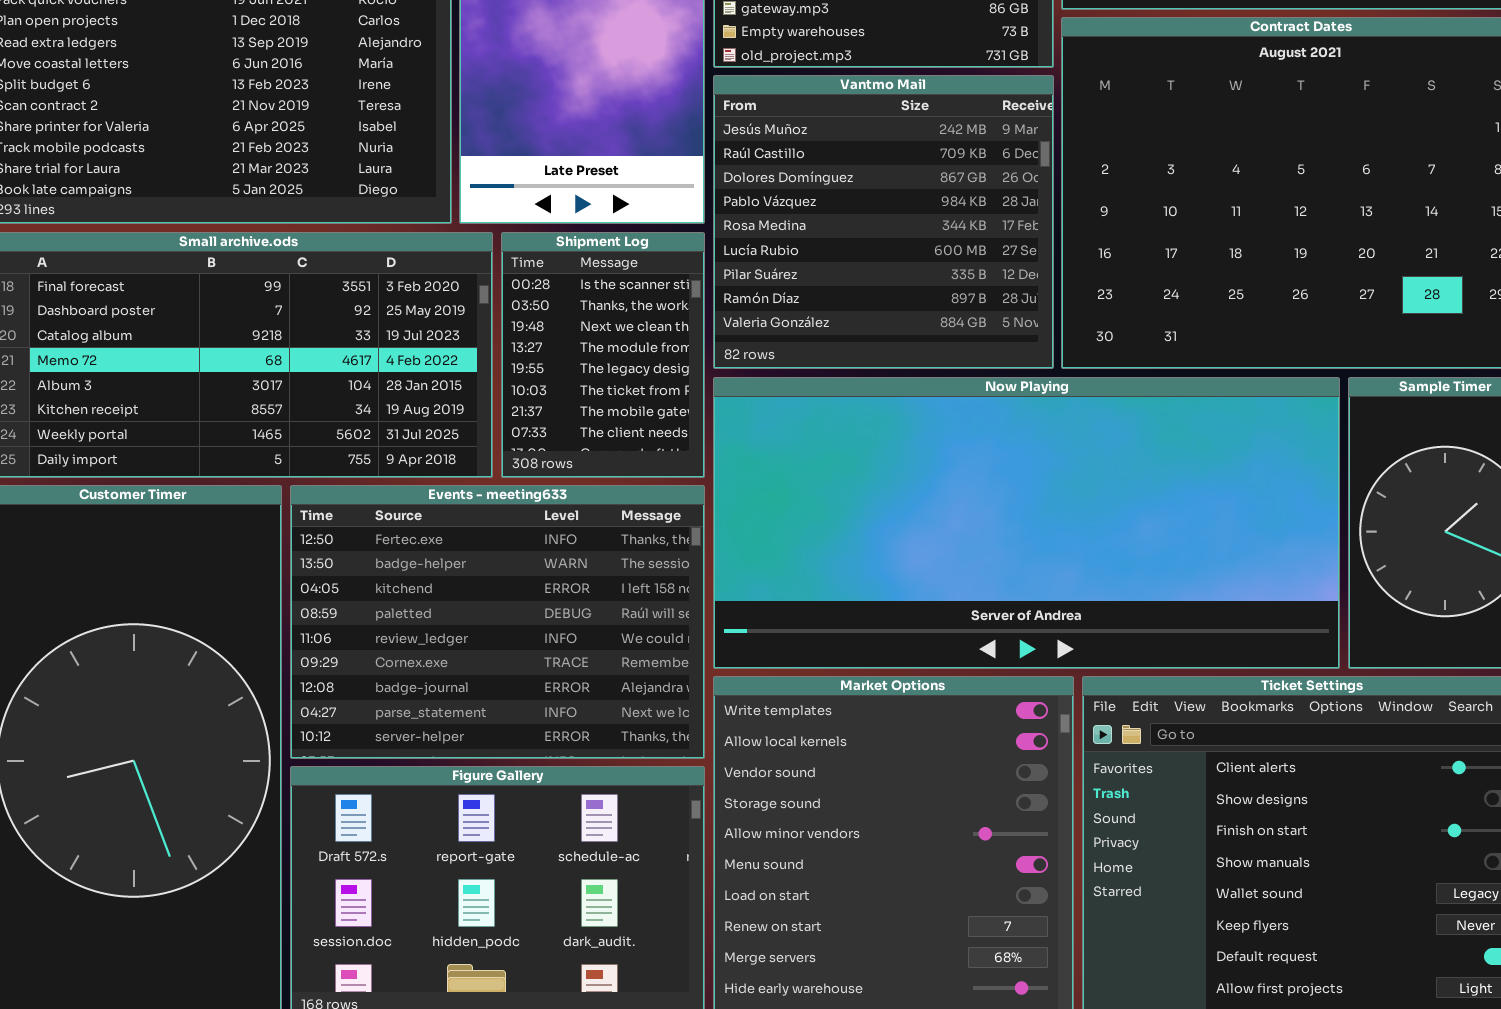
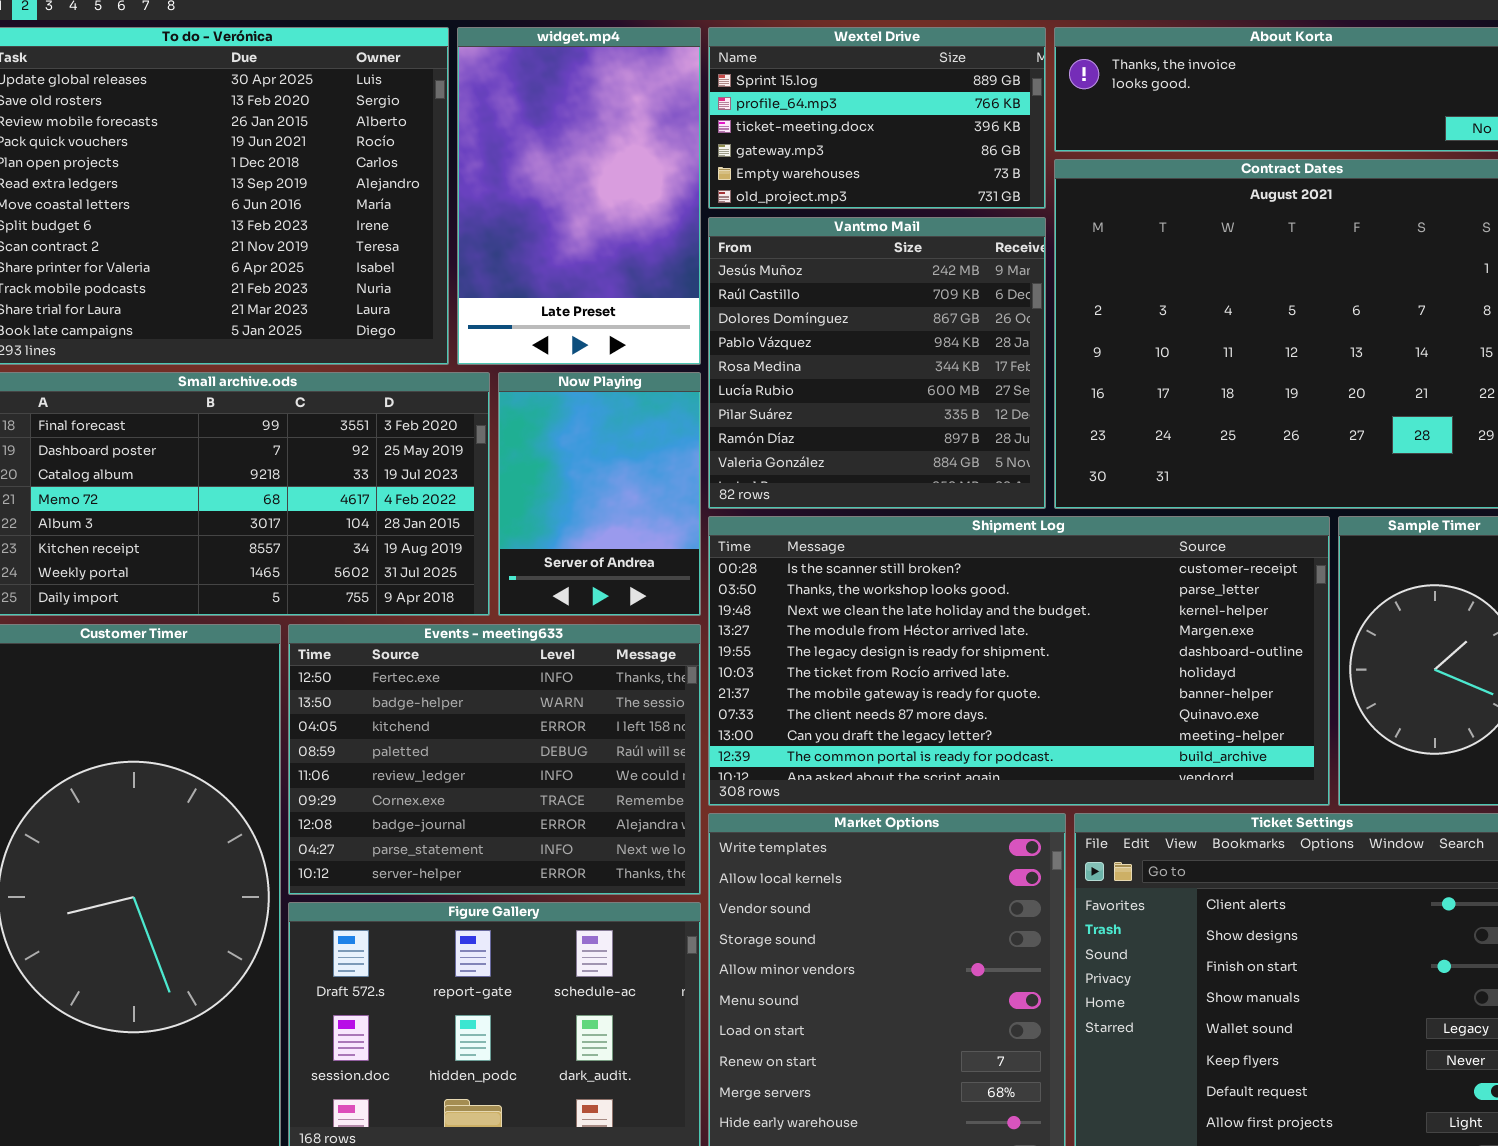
Shipment Log: [501,232,705,478] -> [708,516,1330,806], moved, resized
Now Playing: [713,377,1340,669] -> [498,372,701,616], moved, resized

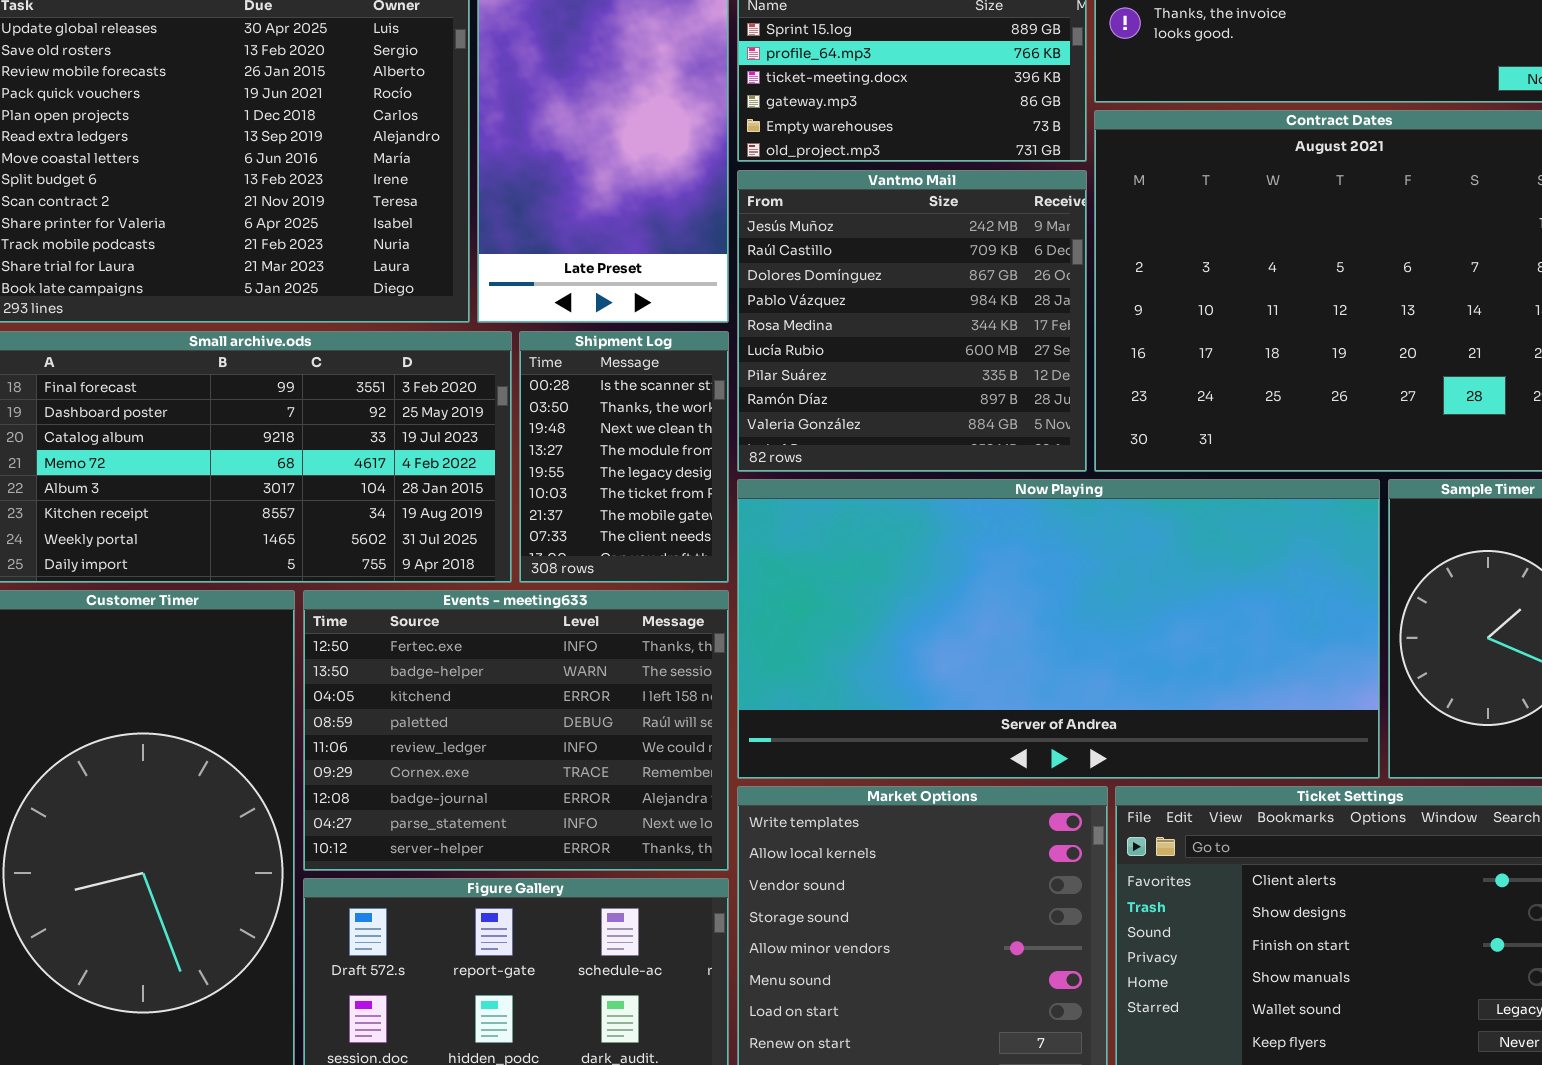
Now Playing: [498,372,701,616] -> [737,479,1380,779], moved, resized
Shipment Log: [708,516,1330,806] -> [519,331,729,583], moved, resized

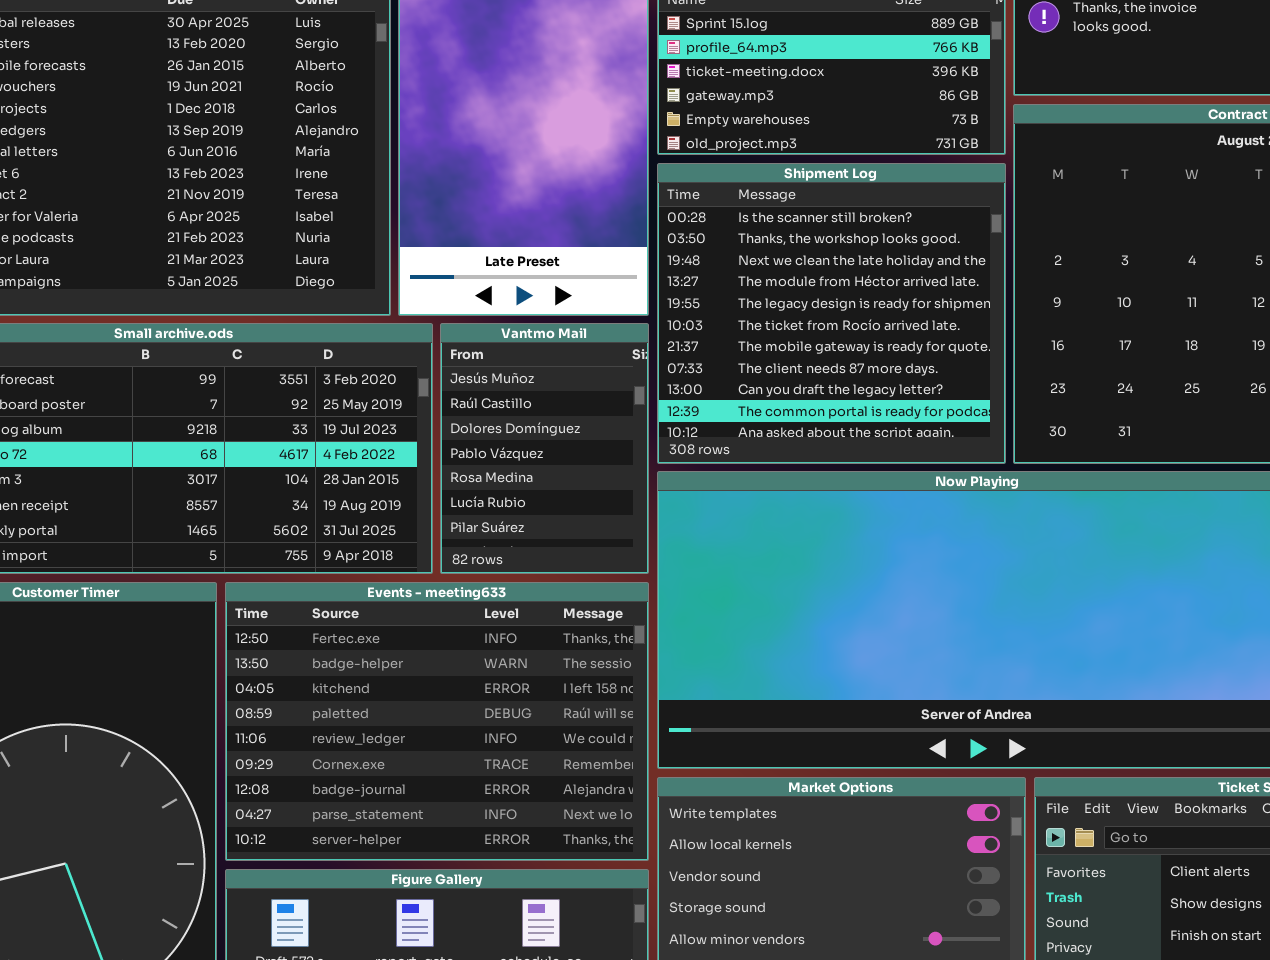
Vantmo Mail: [737,170,1087,472] -> [440,323,649,574], moved, resized
Shipment Log: [519,331,729,583] -> [657,163,1006,464], moved, resized

